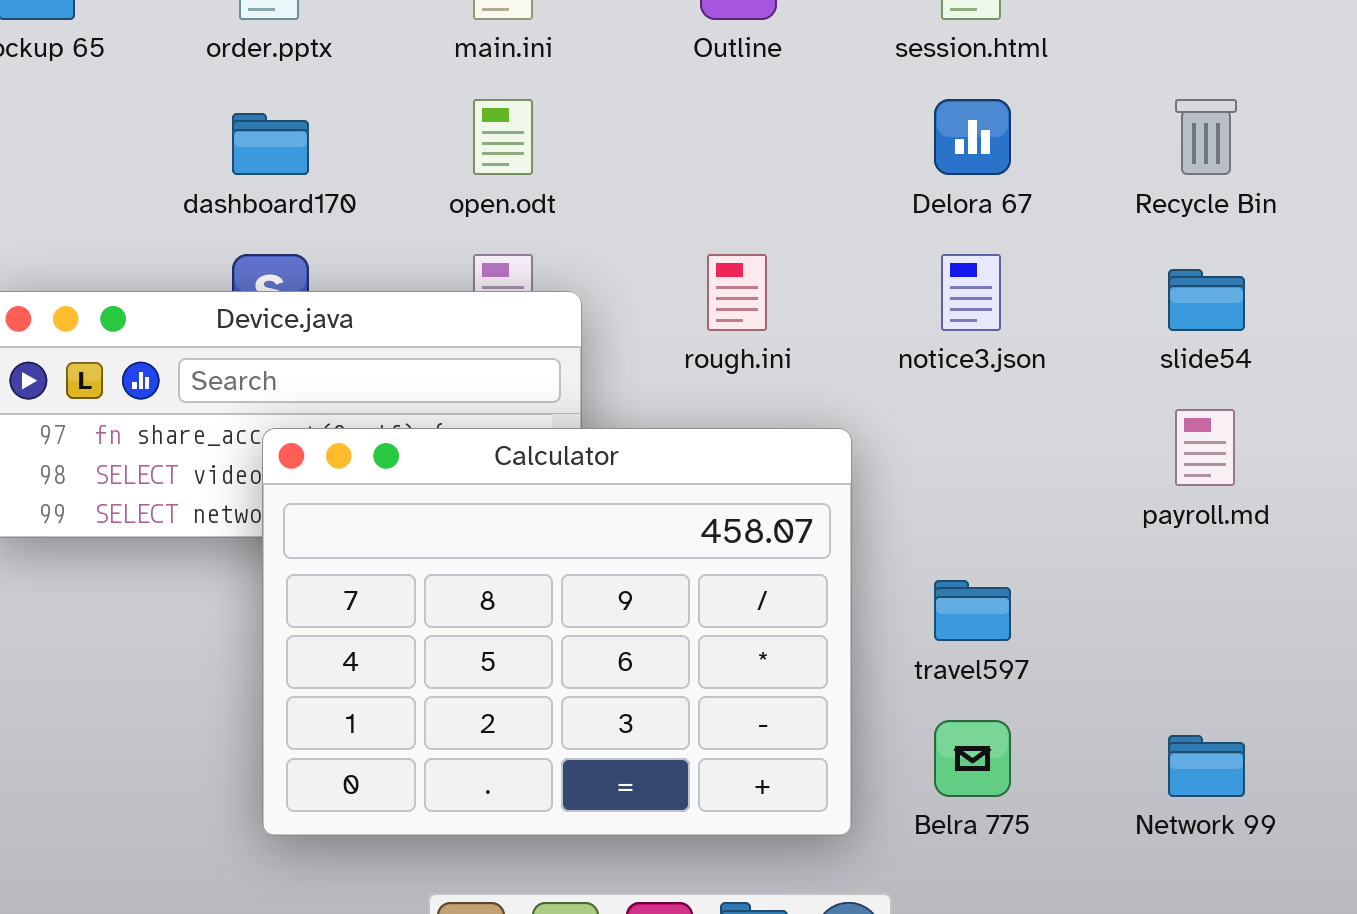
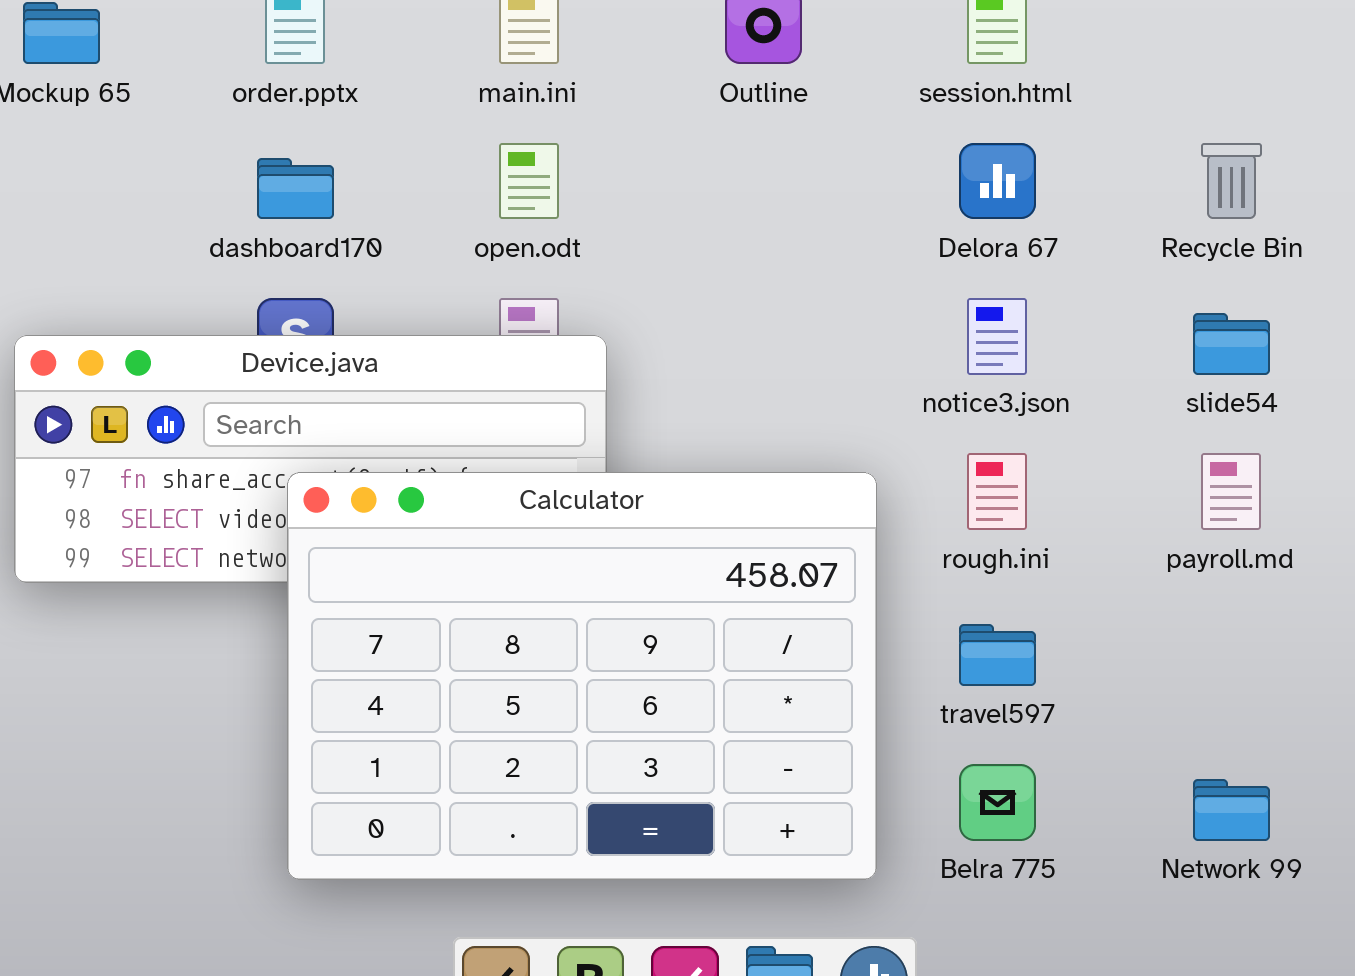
rough.ini: [707,254,767,331] -> [967,453,1027,530], moved

